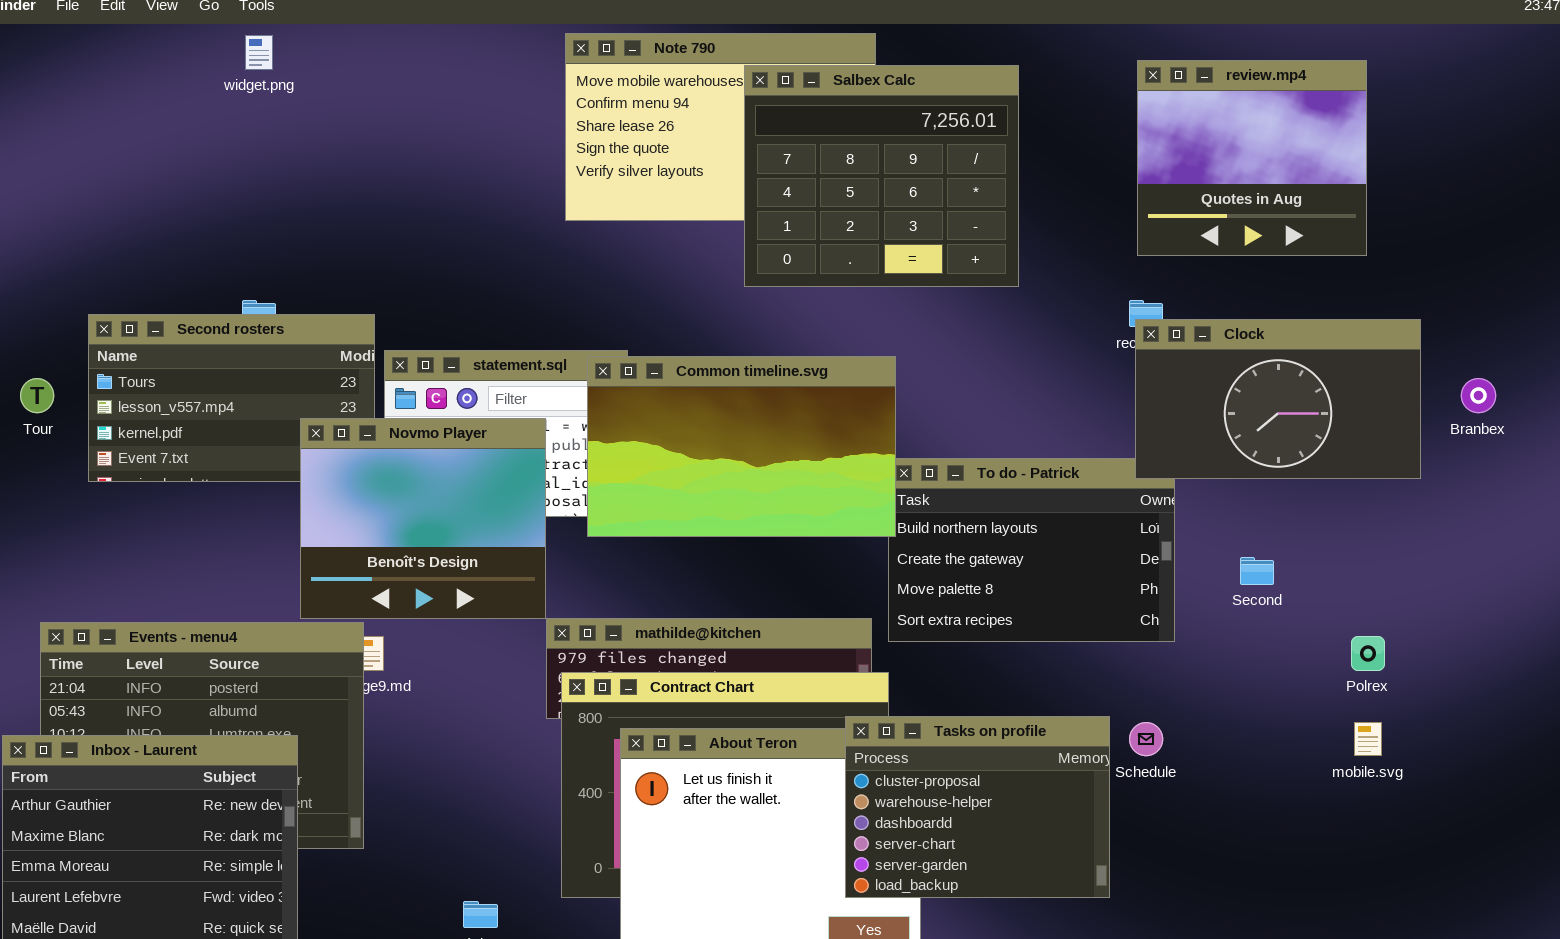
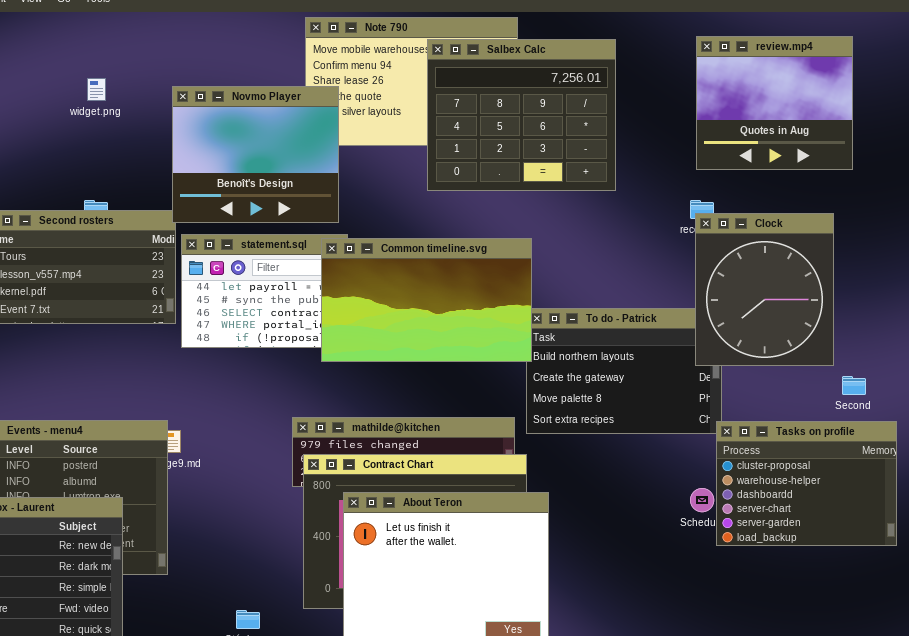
widget.png: [245,35,273,70] -> [87,78,106,101], moved
Clock: [1135,319,1421,479] -> [695,213,834,366], resized
Novmo Player: [300,418,546,619] -> [172,86,339,223], moved
Second: [1240,557,1274,585] -> [842,376,866,395], moved
Tasks on profile: [845,716,1110,898] -> [716,421,897,546], moved

